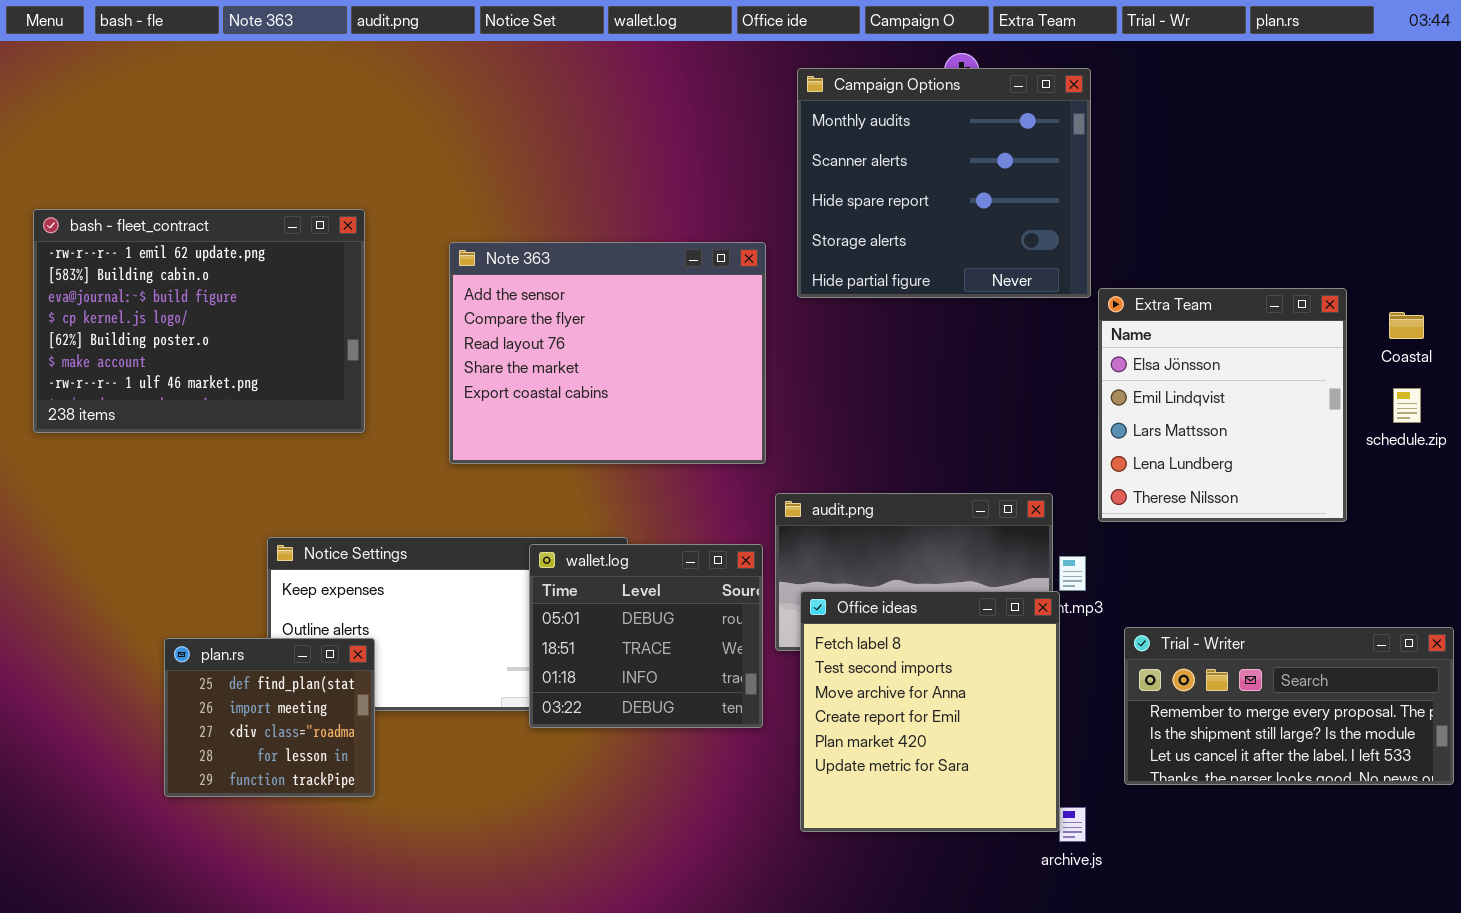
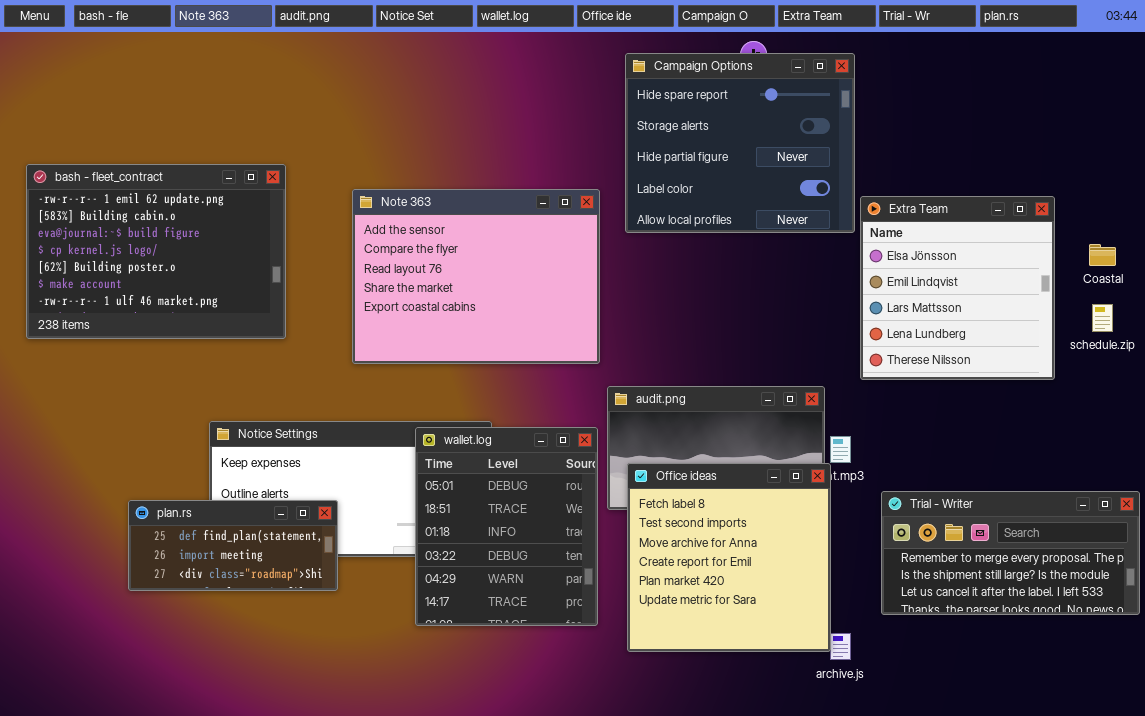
Campaign Options: [797,68,1091,298] -> [625,53,855,233], scrolled down 2 rows
Extra Team: [1098,288,1347,522] -> [860,196,1055,380], moved
wallet.log: [529,544,763,728] -> [415,427,598,626], resized
plan.rs: [164,638,375,797] -> [128,500,338,591], resized

